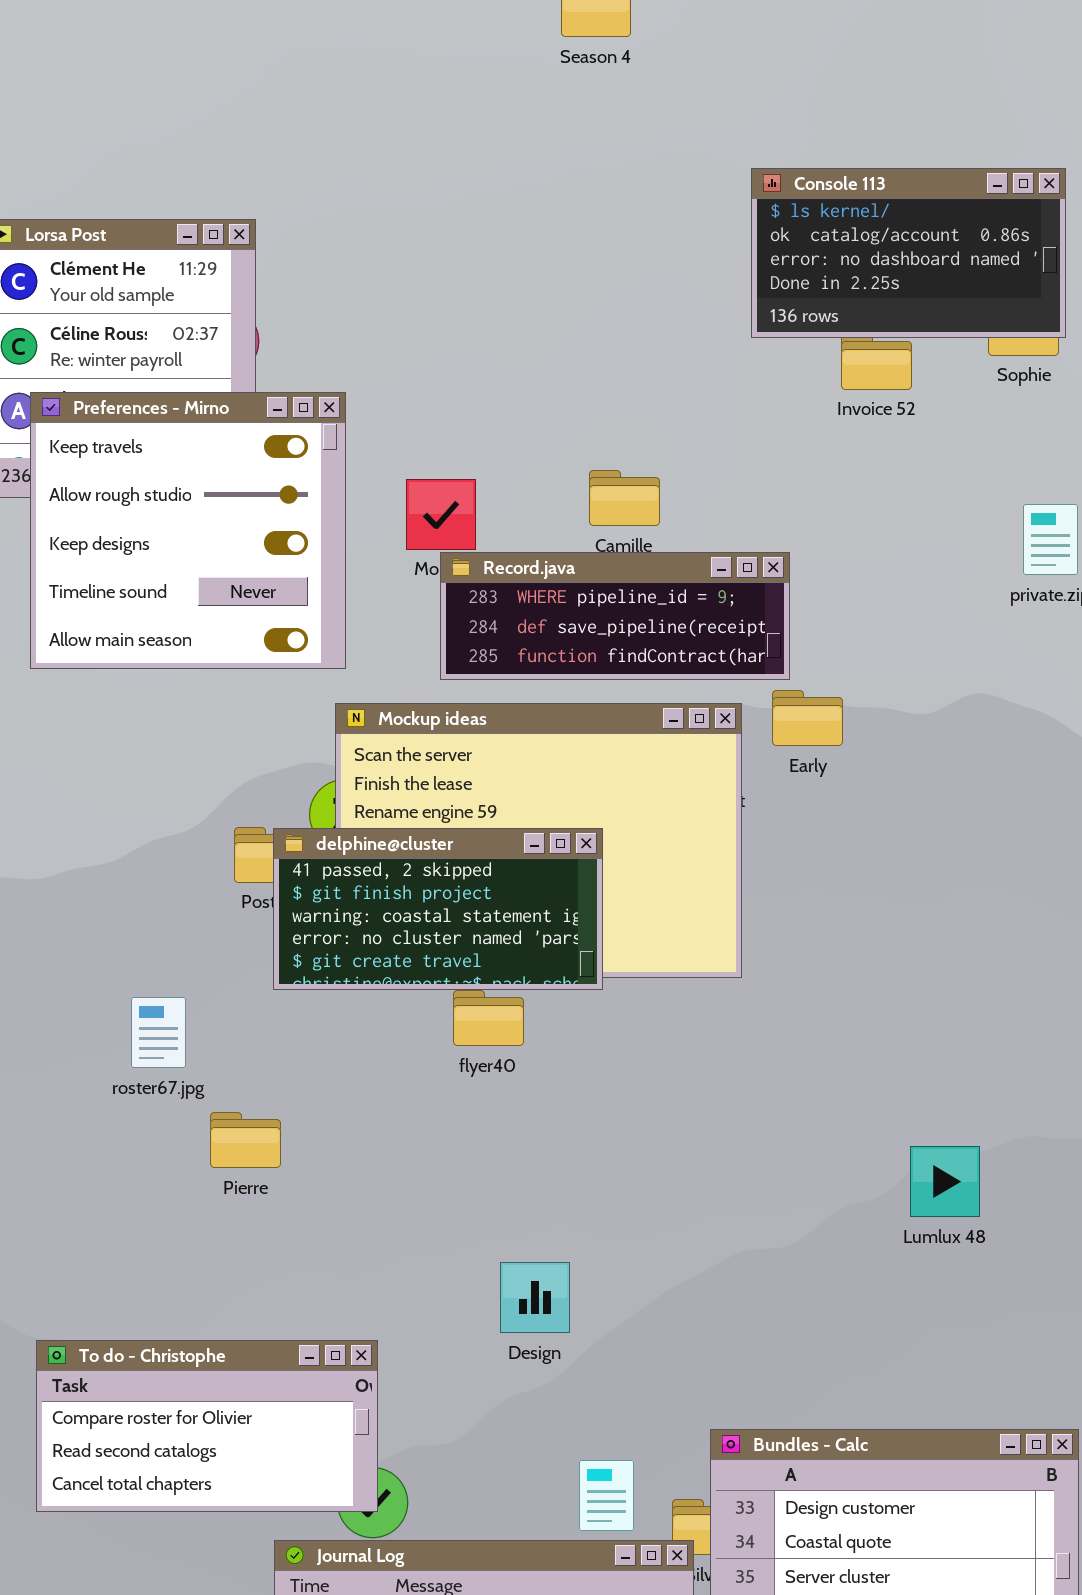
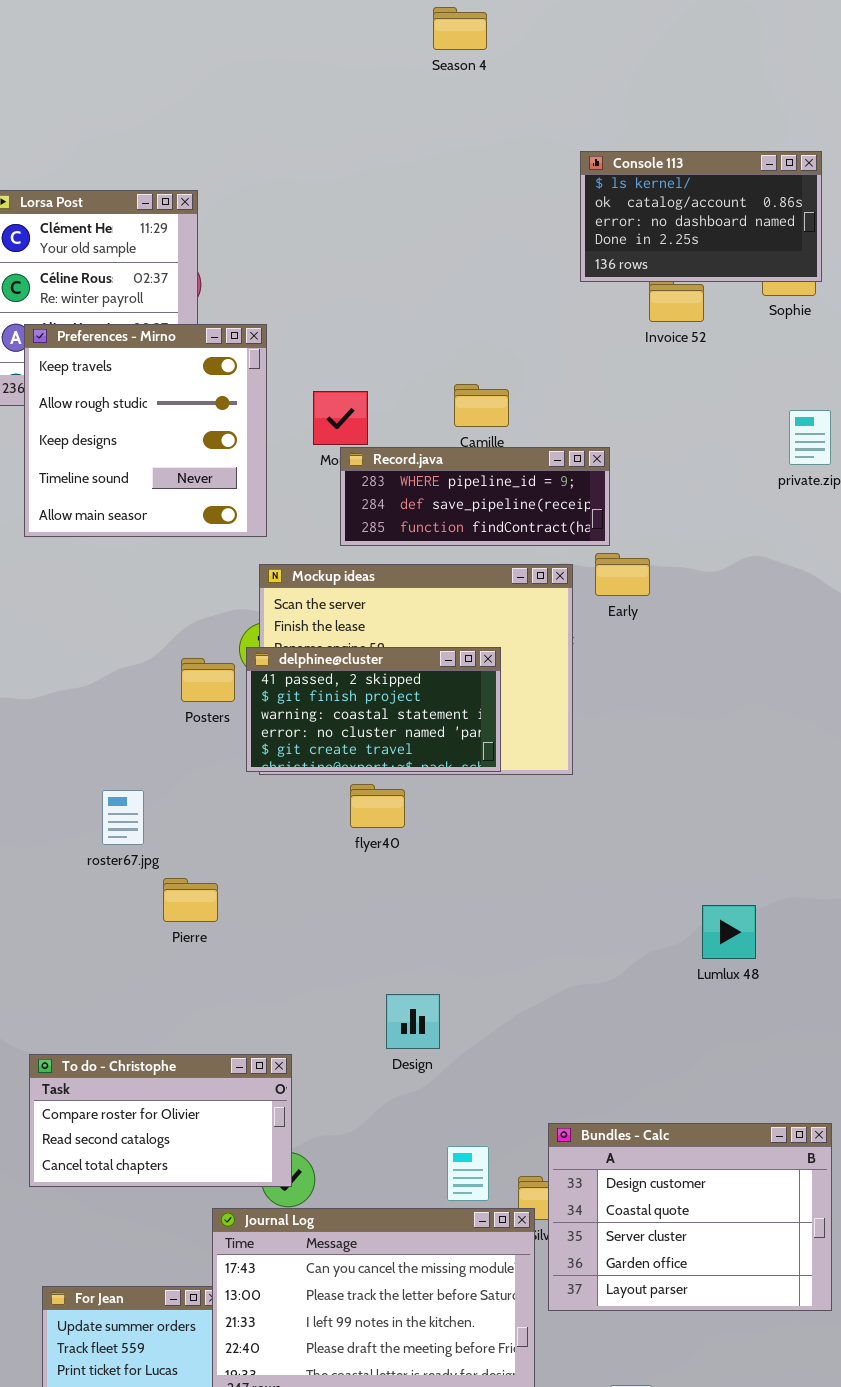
delphine@cluster: [273,828,603,990] -> [246,647,501,772], moved

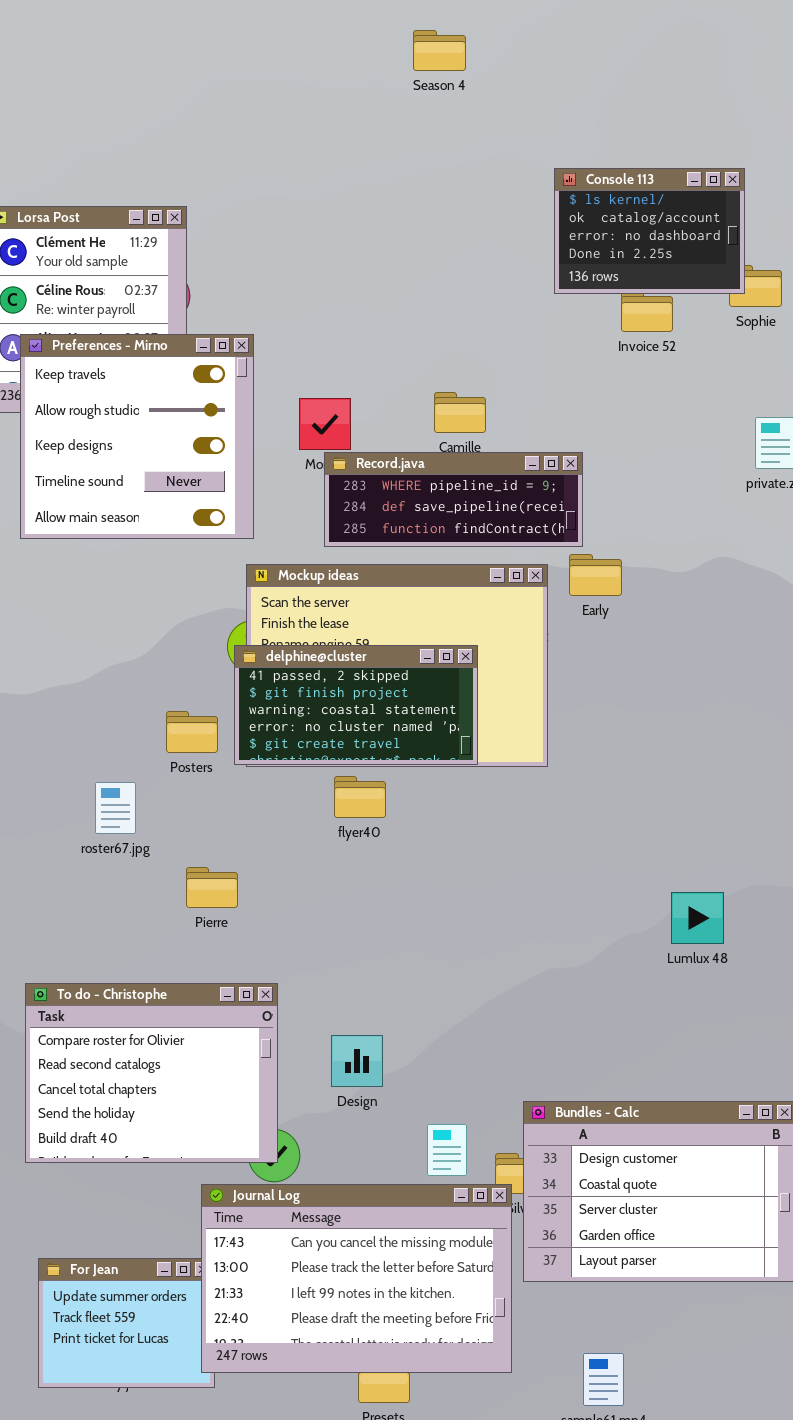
Console 113: [580,151,822,282] -> [554,168,745,294], resized
Posters: [181,658,235,702] -> [166,711,218,753], moved
Pierre: [163,878,218,922] -> [186,867,238,908], moved
Design: [386,994,440,1049] -> [331,1035,383,1087], moved
To do - Christophe: [29,1054,292,1187] -> [25,983,278,1163], resized

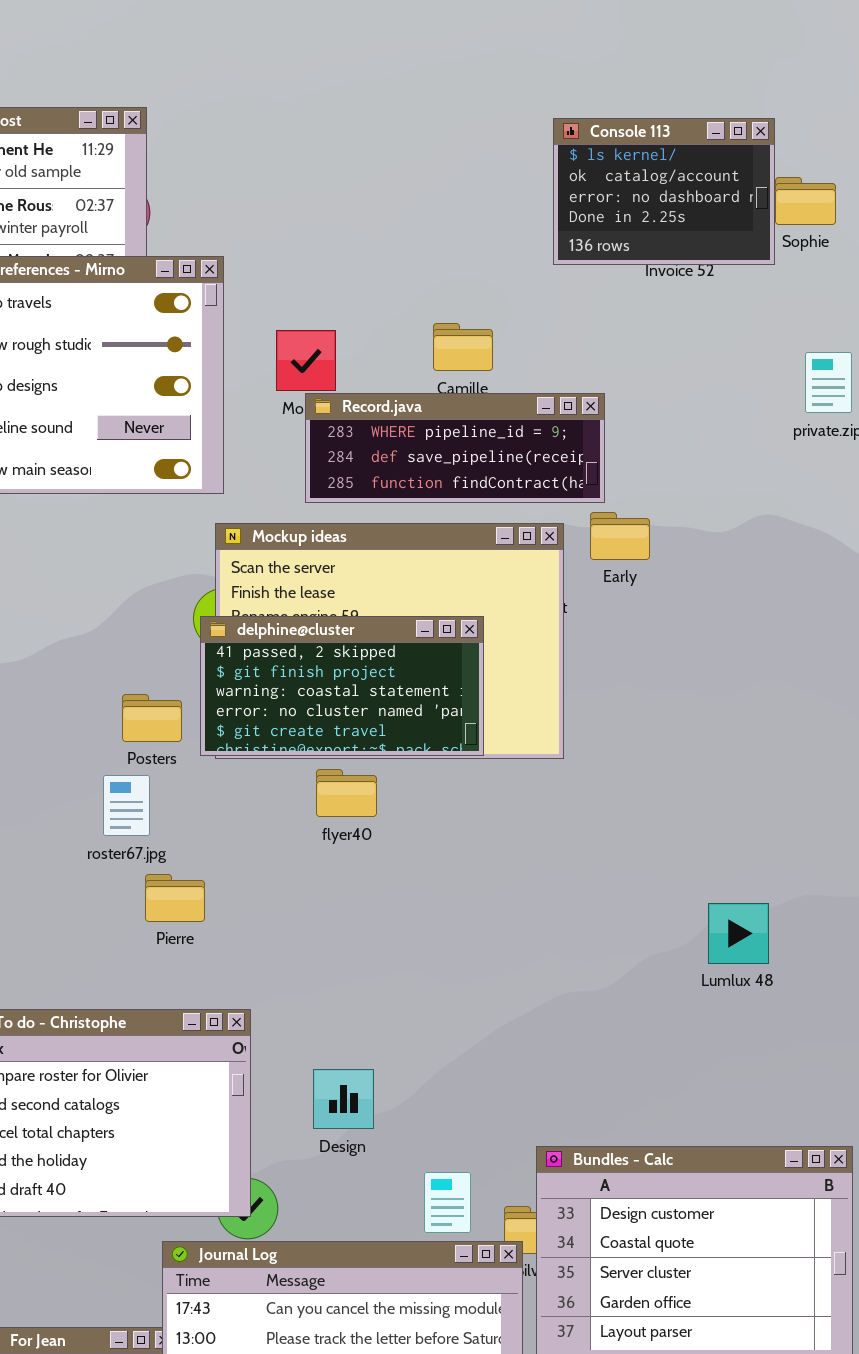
Console 113: [554,168,745,294] -> [553,118,775,265], moved
roster67.jpg: [95,782,136,834] -> [103,775,150,836], moved

